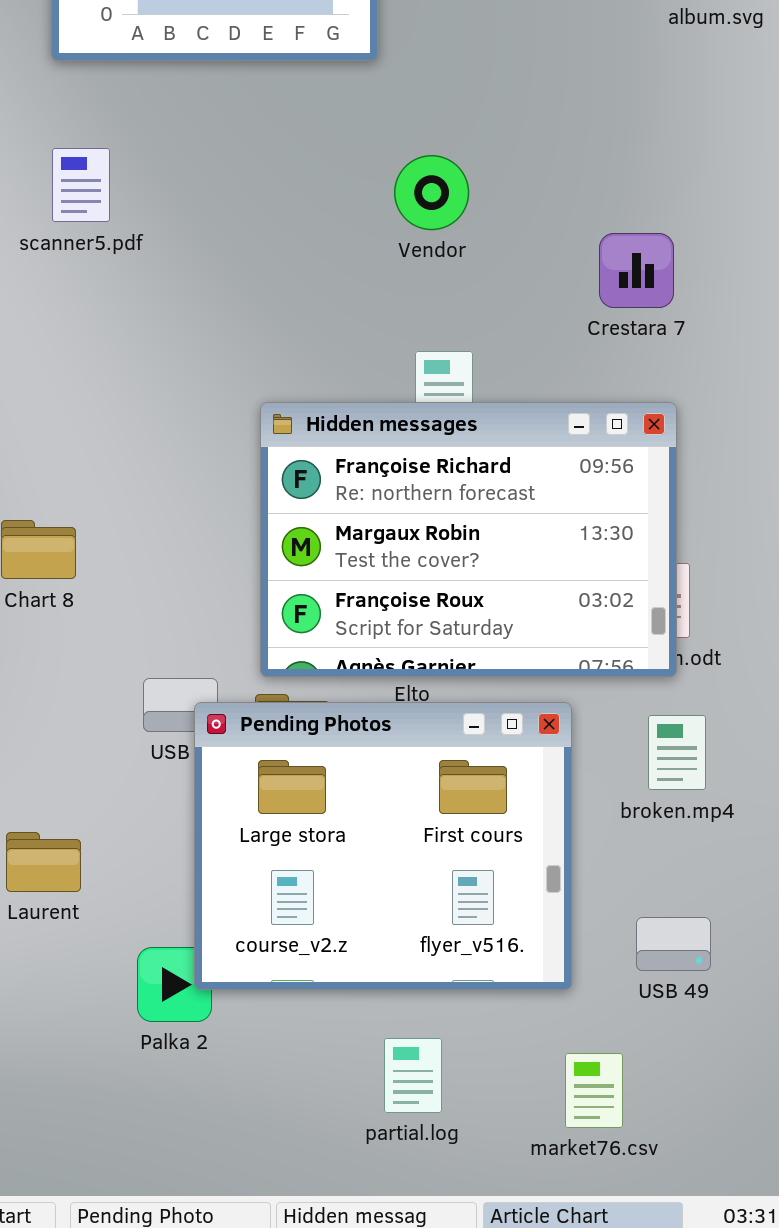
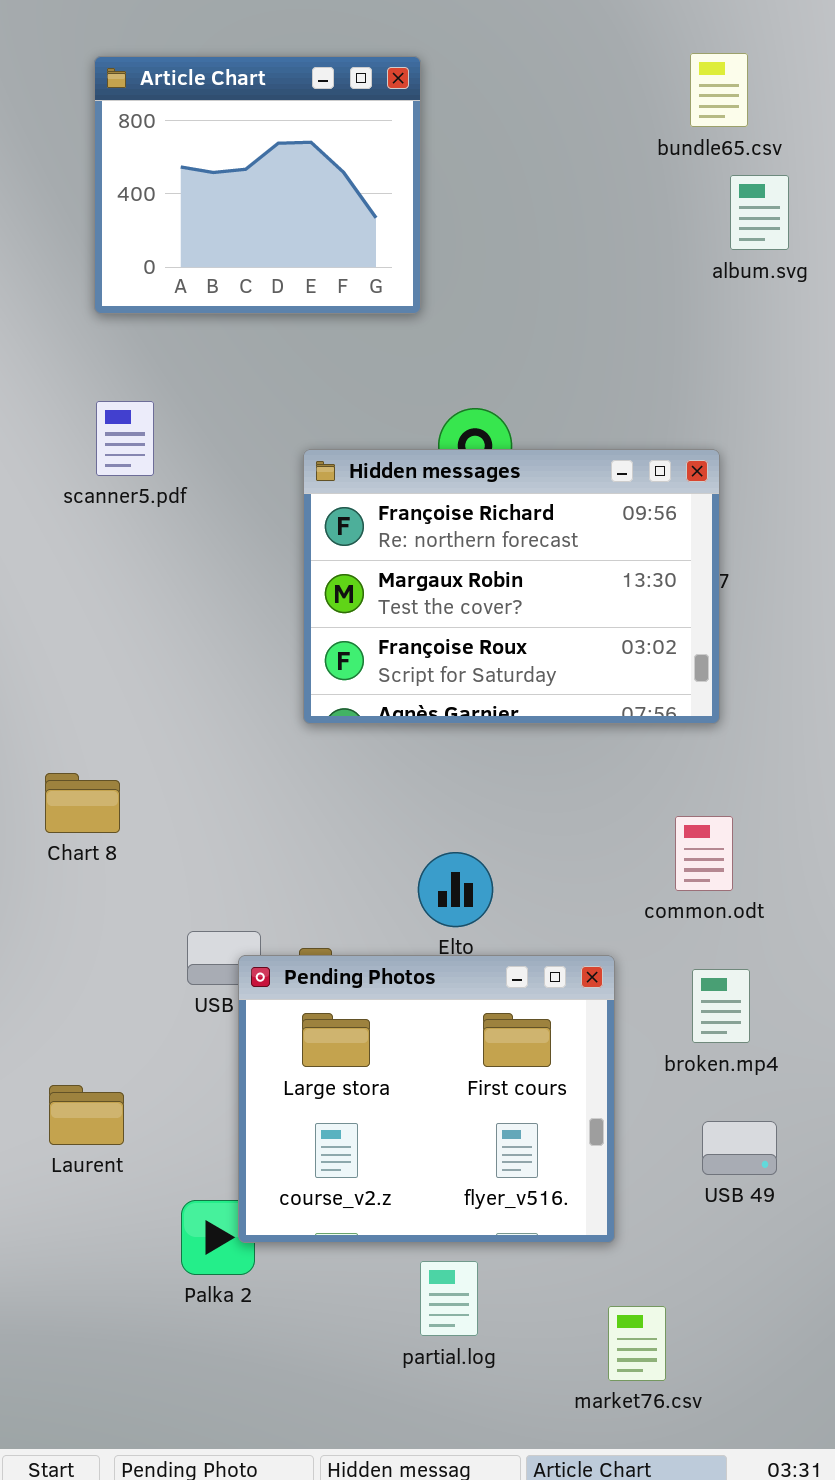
Hidden messages: [260,402,677,677] -> [303,449,720,724], moved
USB 49: [636,917,711,971] -> [702,1121,777,1175], moved
partial.log: [384,1038,442,1113] -> [420,1261,478,1336], moved

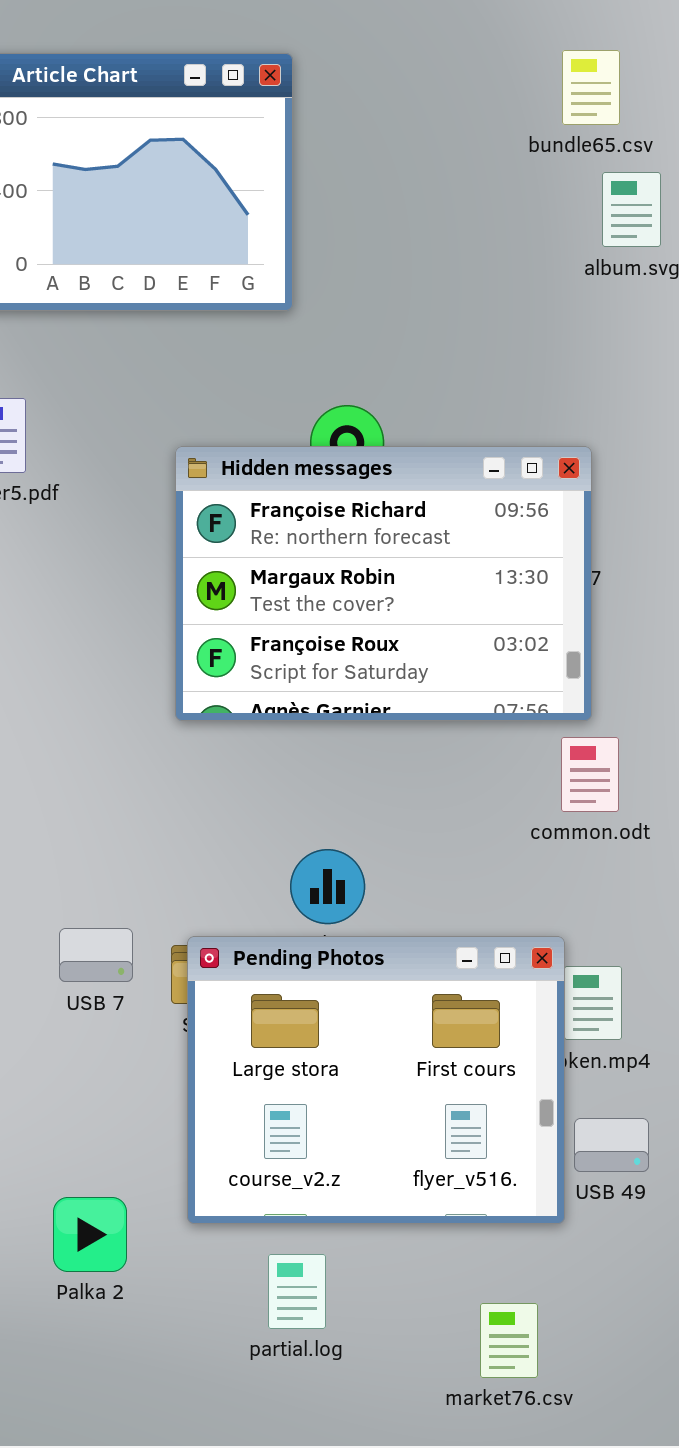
common.odt: [675,816,733,891] -> [561,737,619,812], moved
Pending Photos: [238,955,615,1243] -> [187,936,565,1224], moved
partial.log: [420,1261,478,1336] -> [268,1254,326,1329], moved

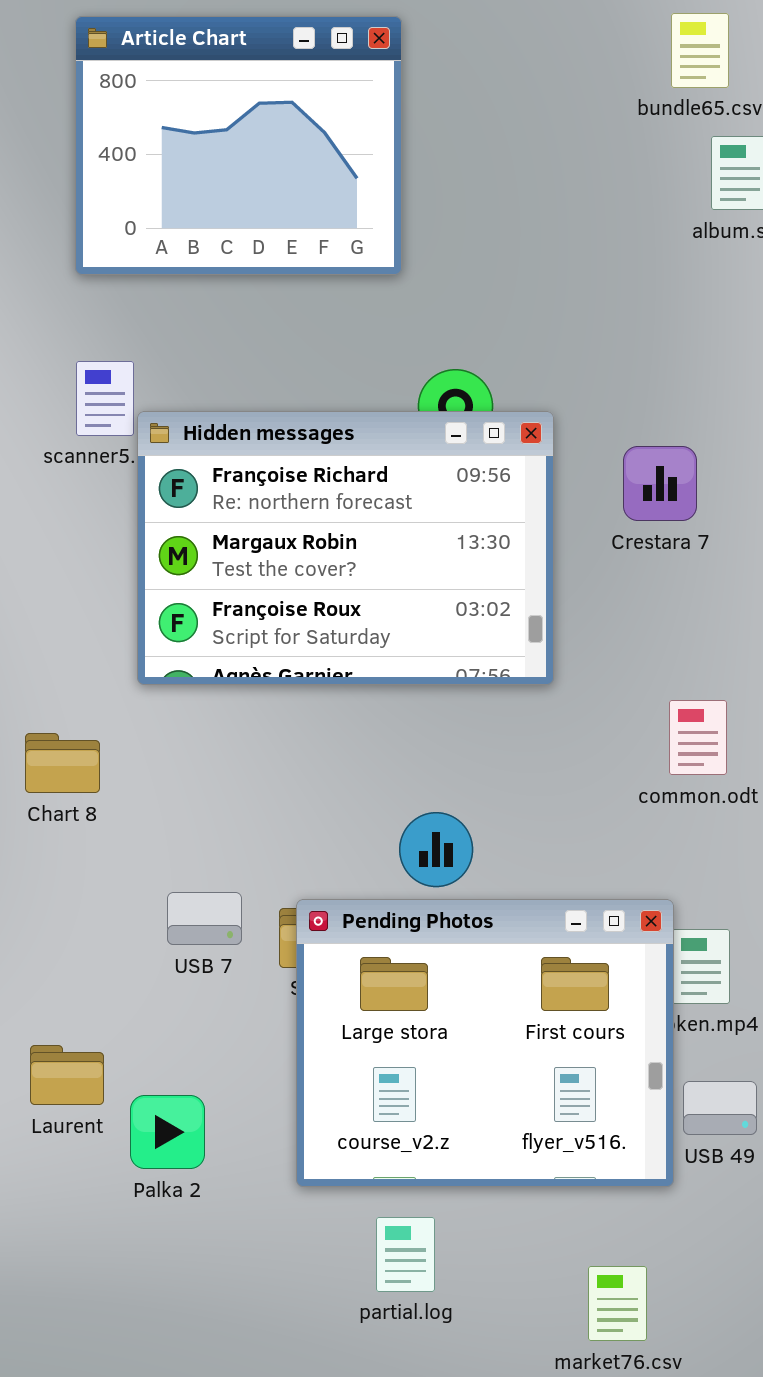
Hidden messages: [175,446,592,721] -> [137,411,554,685], moved
Palka 2: [53,1197,127,1272] -> [130,1095,205,1169], moved

